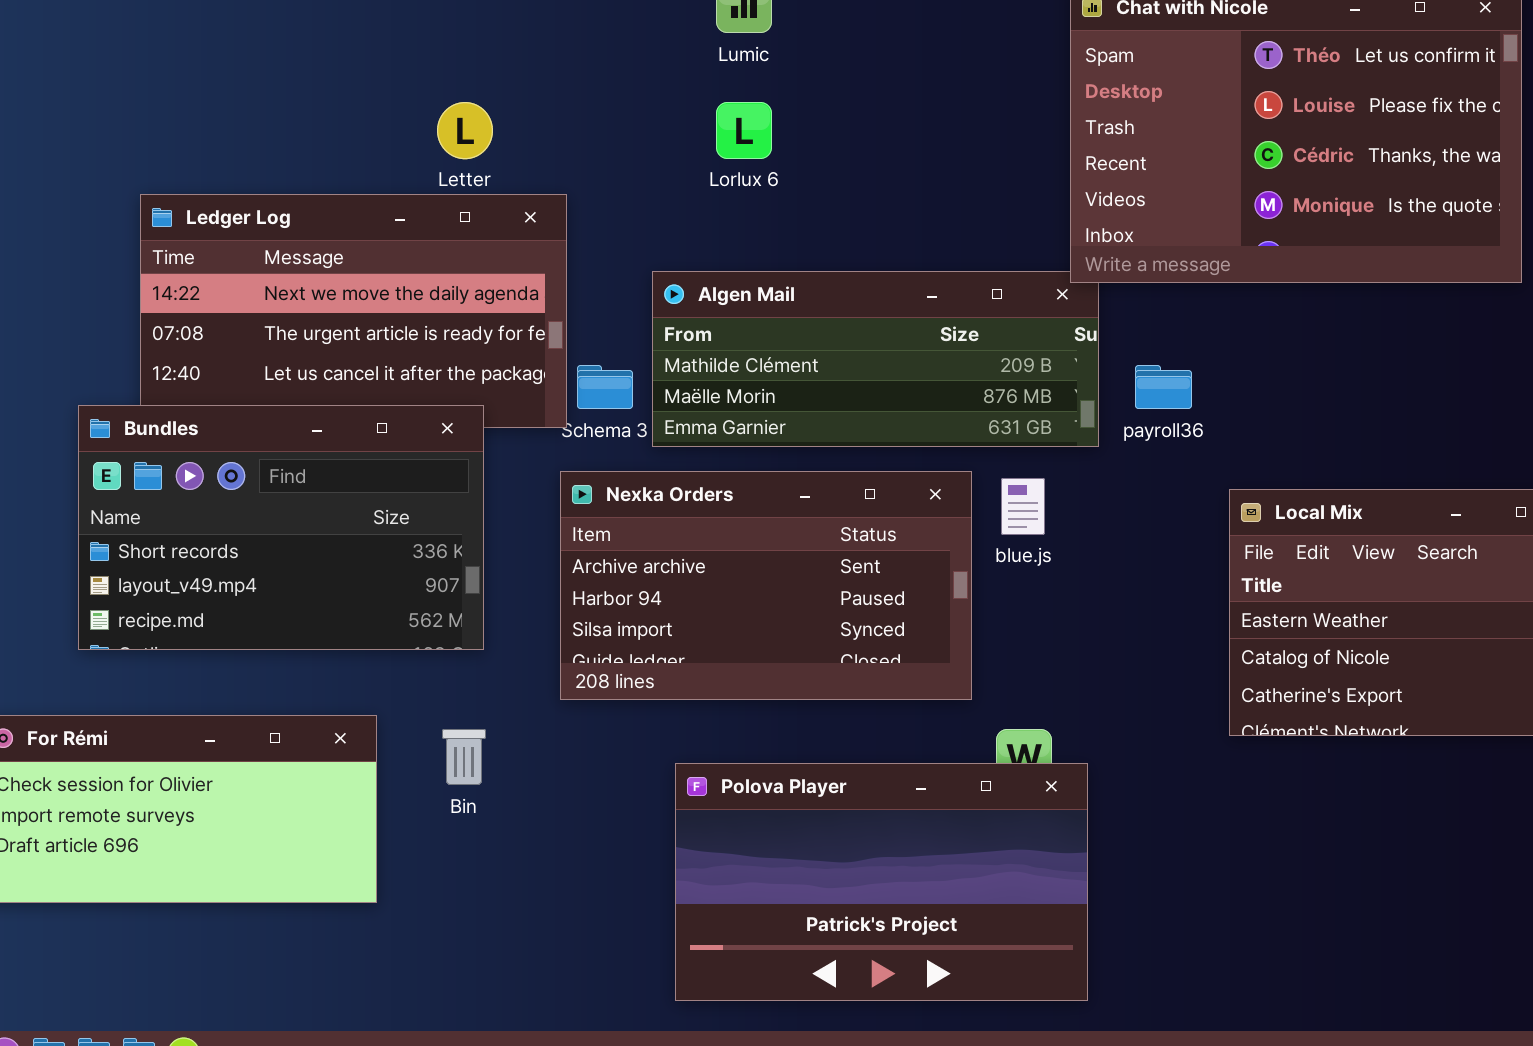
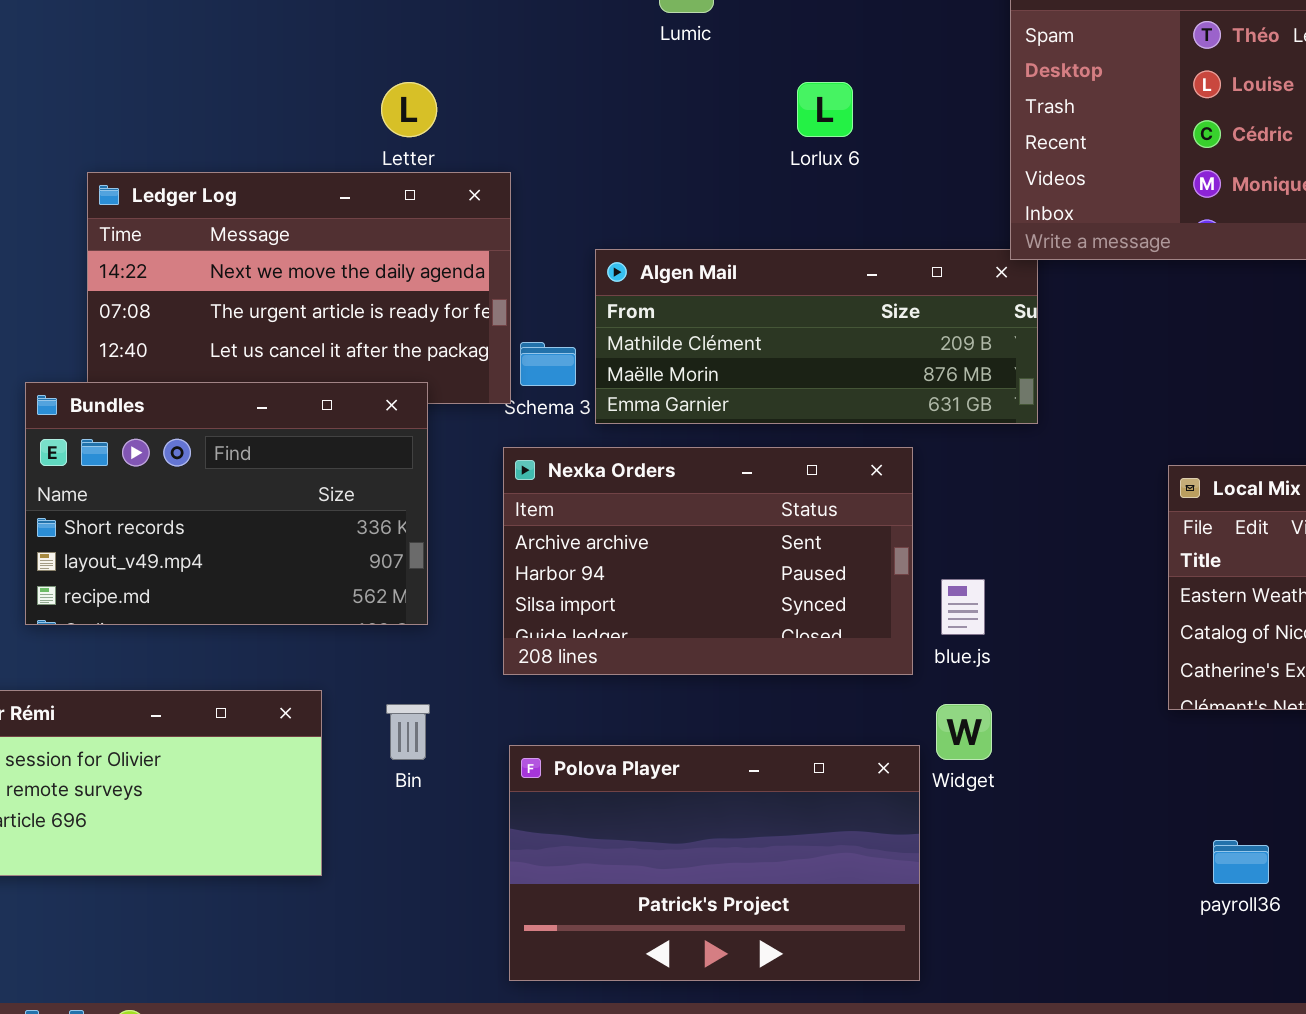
Lorlux 6: [716,102,772,159] -> [797,82,853,137], moved
payroll36: [1135,365,1192,409] -> [1213,840,1269,884], moved
blue.js: [1001,478,1045,535] -> [941,579,985,635], moved
Polova Player: [675,763,1088,1001] -> [509,745,920,981], moved

